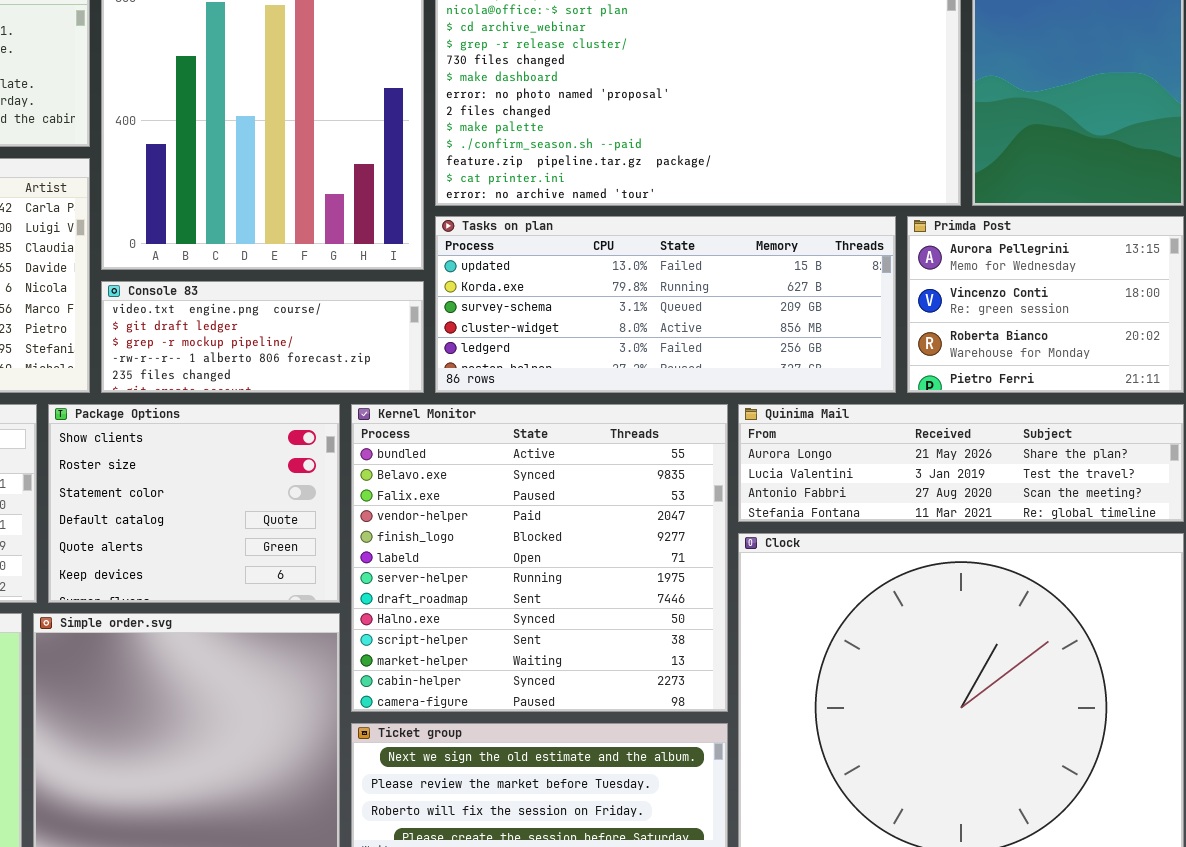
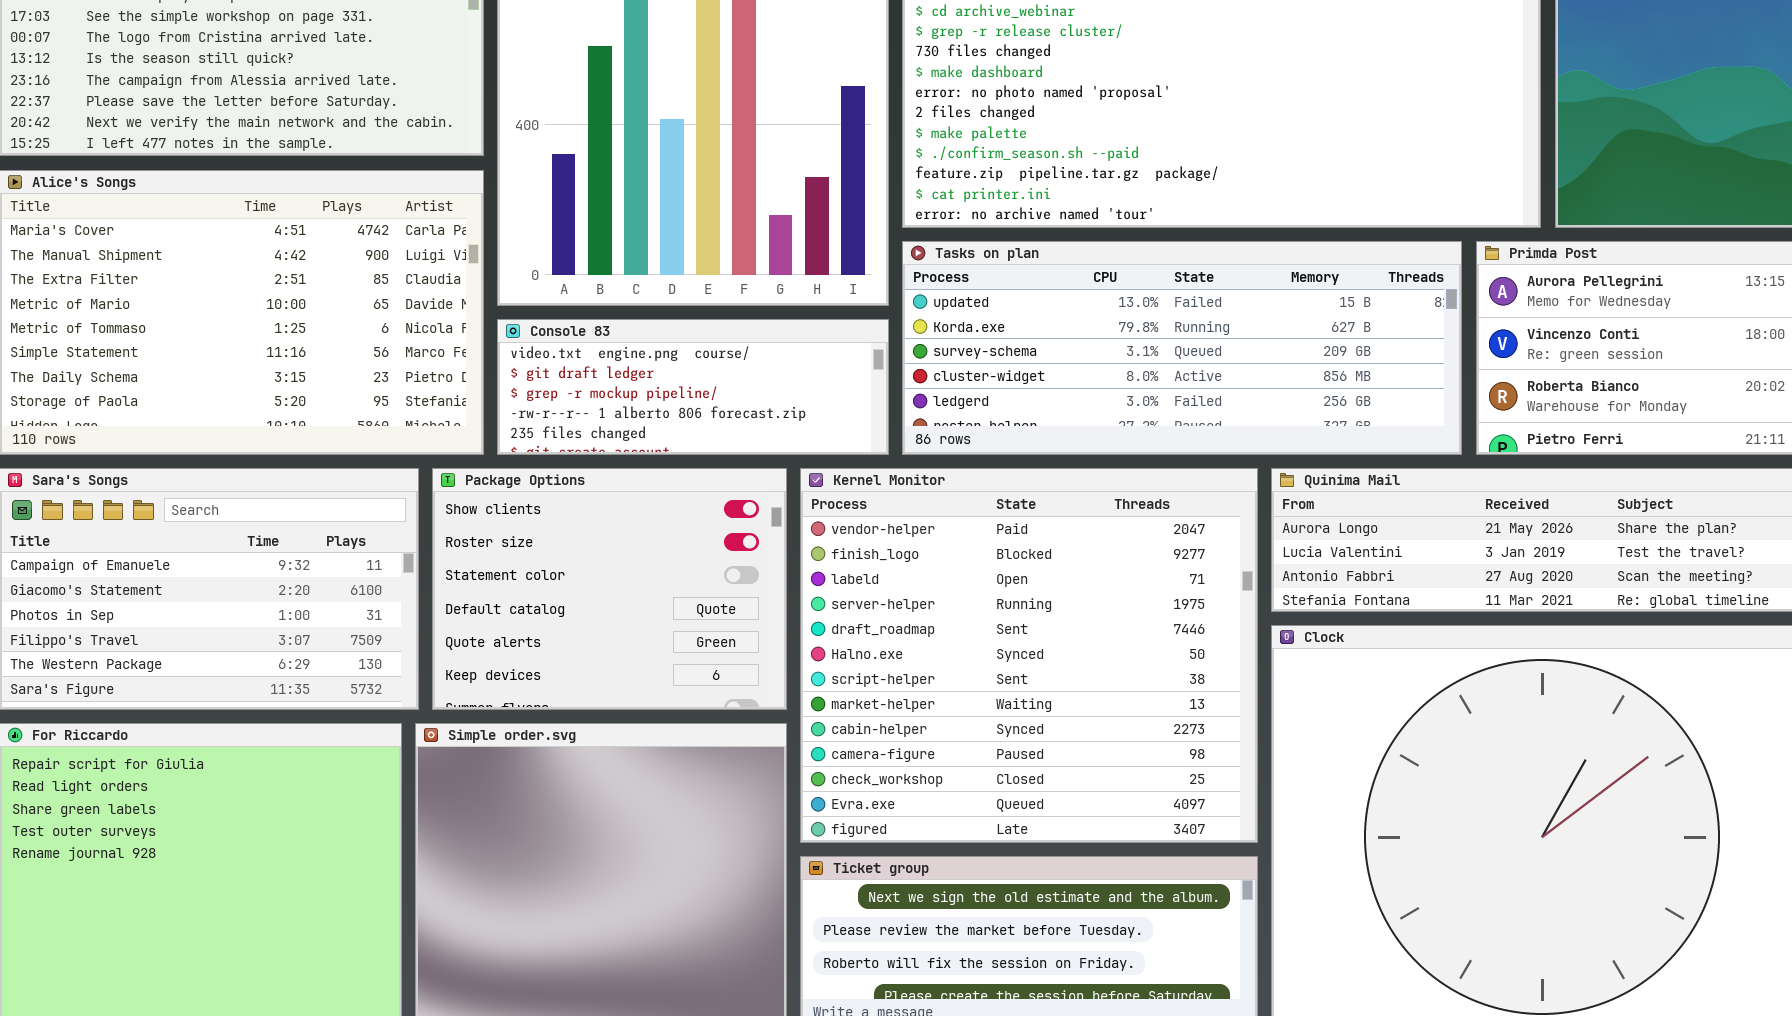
Kernel Monitor: [351,404,728,712] -> [800,468,1258,843], scrolled down 3 rows

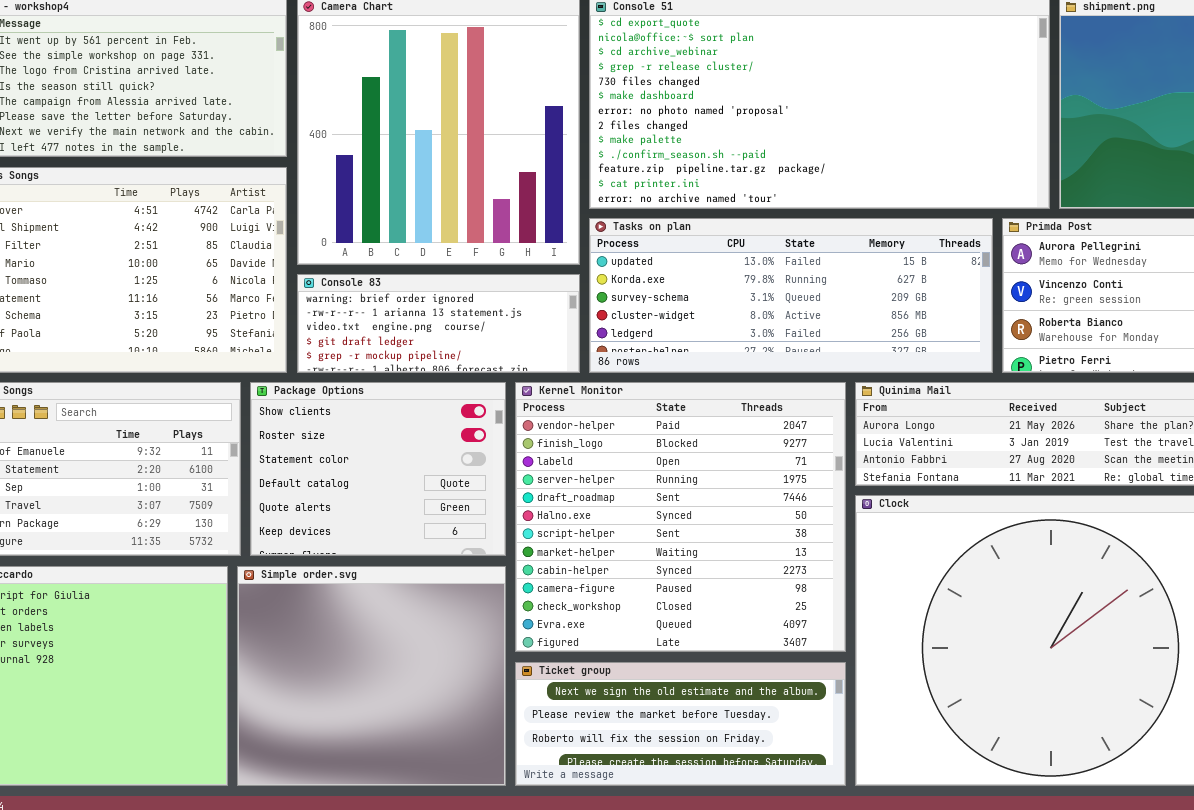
Console 83: [497,319,889,455] -> [297,274,580,373], scrolled up 2 rows

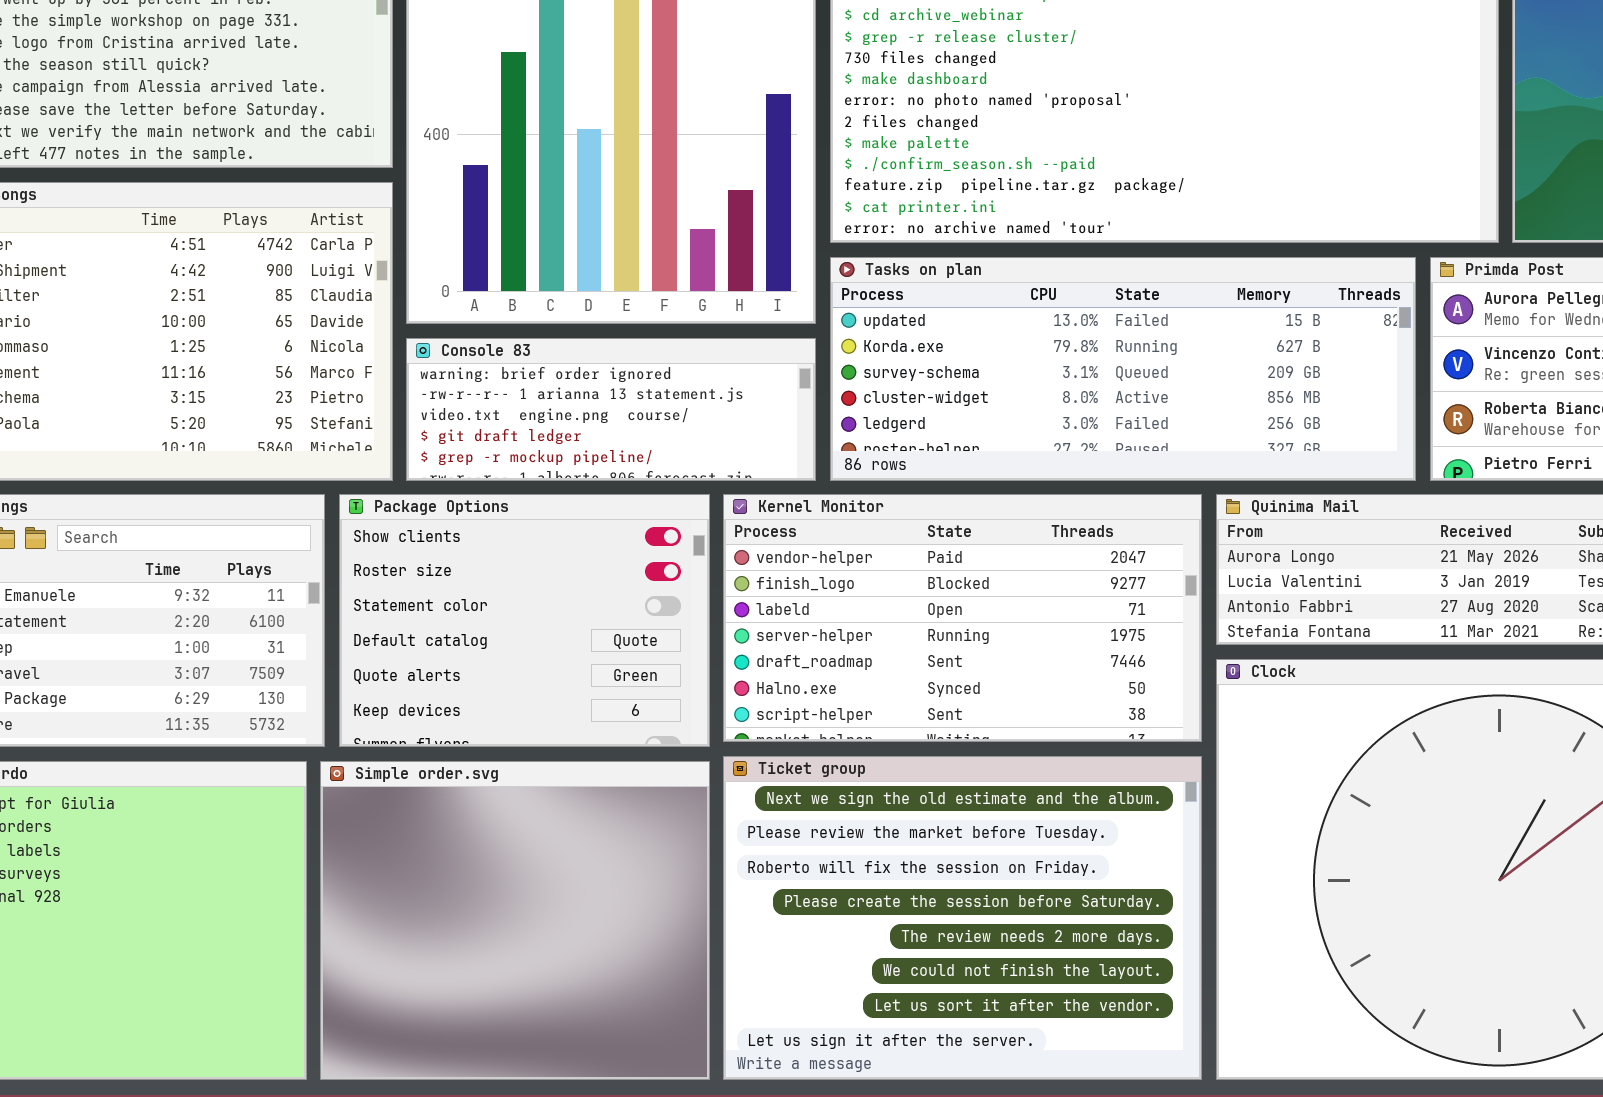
Kernel Monitor: [515,382,846,652] -> [723,494,1202,742], resized
Ticket group: [515,662,846,786] -> [723,756,1202,1080], resized

